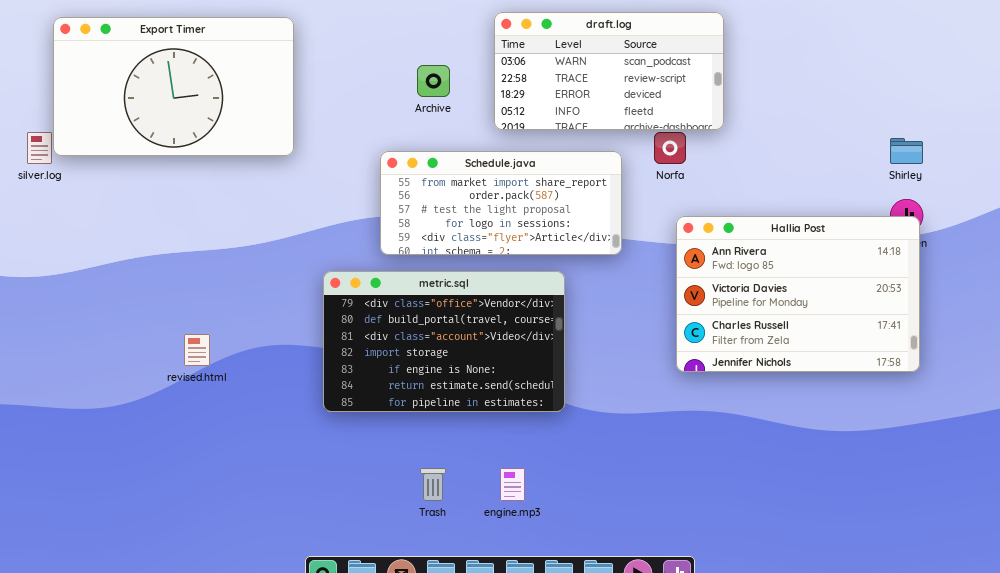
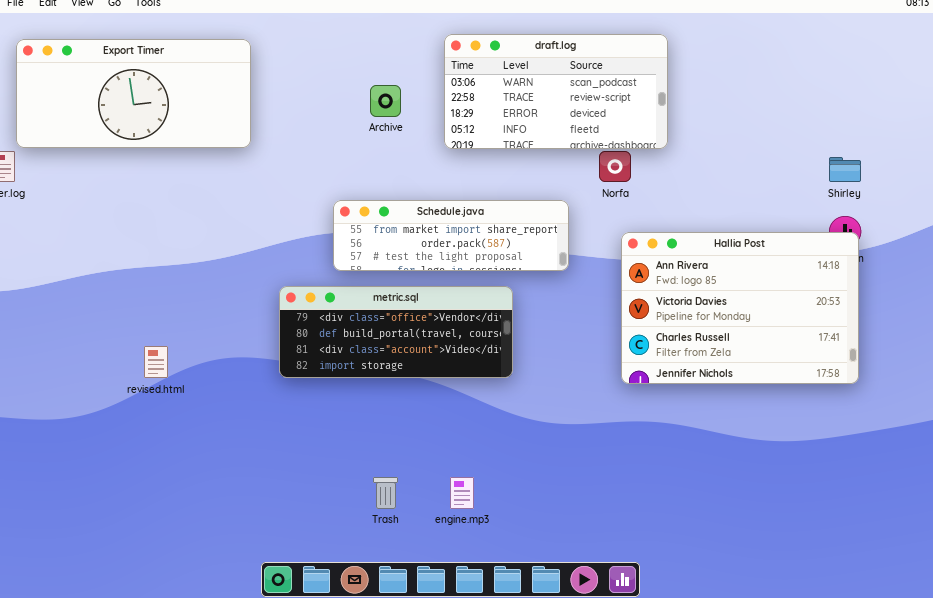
Export Timer: [53,17,294,156] -> [16,39,251,148], resized
Schedule.java: [380,151,622,255] -> [333,200,569,271], resized
metric.sql: [323,271,565,412] -> [279,286,513,378], resized

